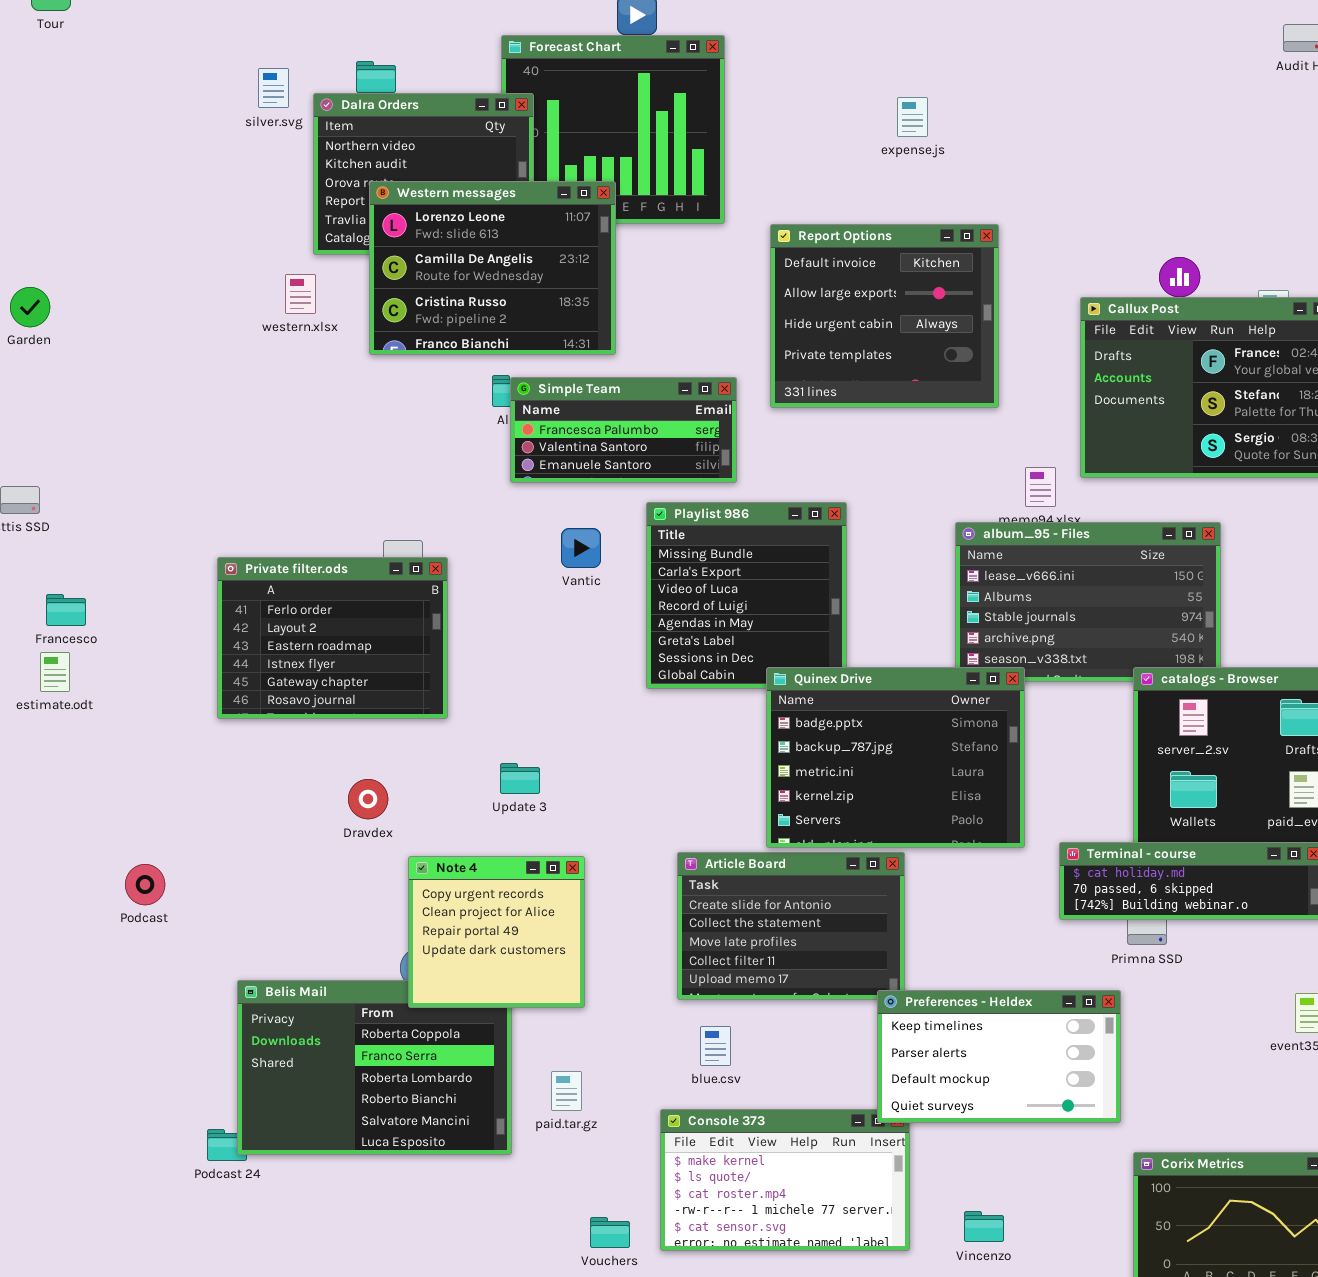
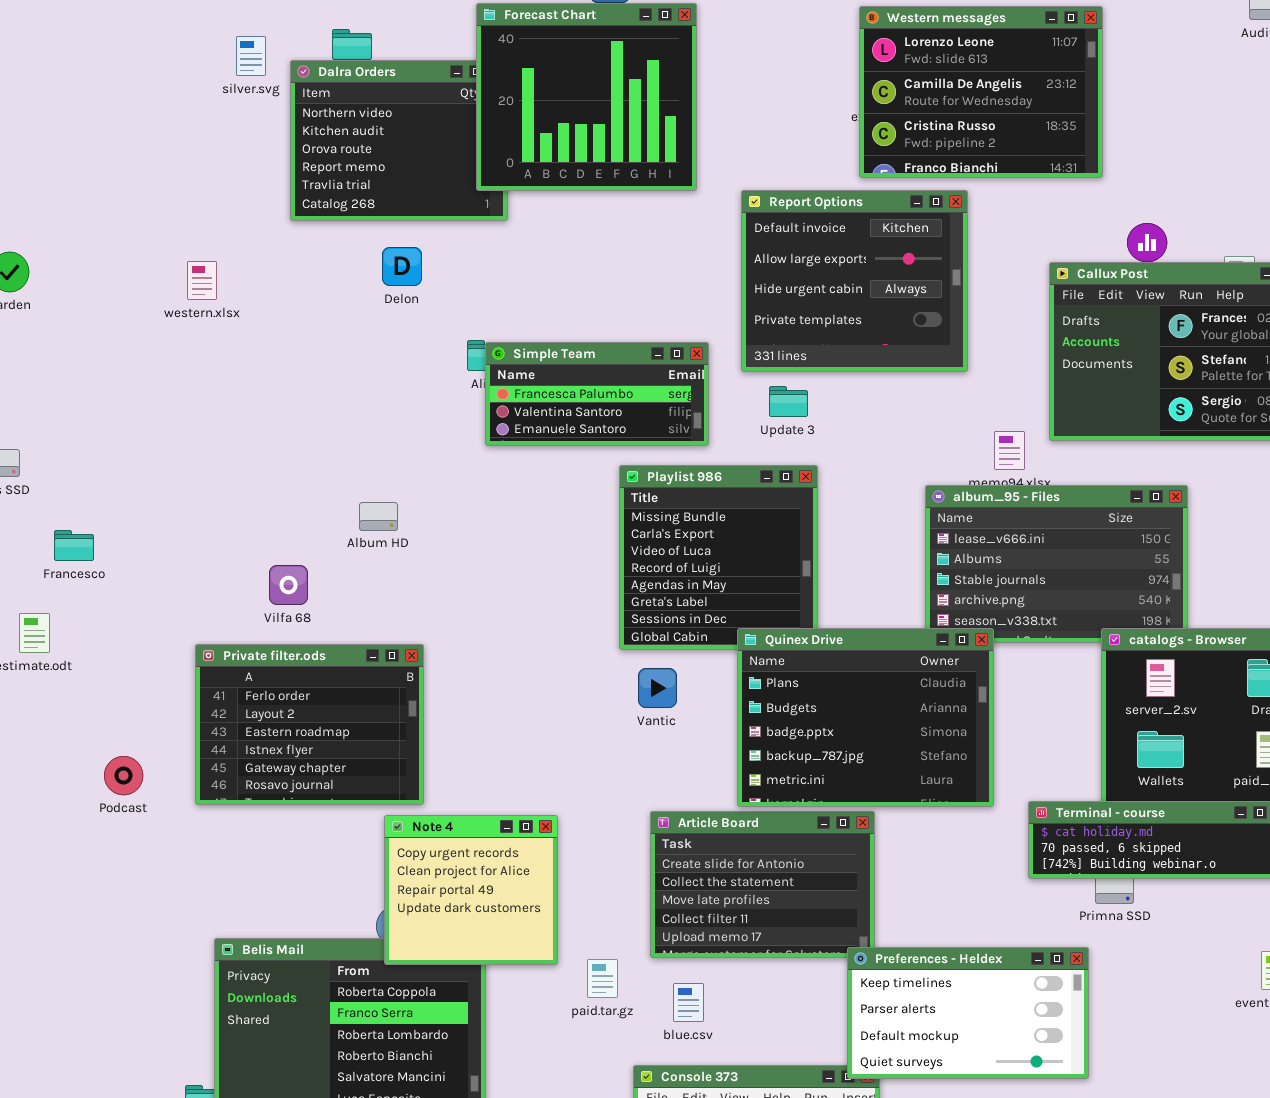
Forecast Chart: [501,35,725,224] -> [476,3,697,191], raised
Western messages: [369,181,616,355] -> [859,6,1103,178], moved
western.xlsx: [285,274,316,314] -> [187,261,217,300], moved
Vantic: [561,528,601,568] -> [638,668,677,708], moved
Private filter.ods: [217,557,448,719] -> [195,644,424,805], moved
Francesco: [46,594,86,626] -> [54,530,94,561], moved
Quinex Drive: [766,667,1025,848] -> [737,628,994,807], scrolled up 2 rows
Update 3: [500,763,540,794] -> [769,386,808,417], moved
Podcast: [125,864,165,905] -> [104,756,143,795], moved
paid.tar.gz: [551,1071,582,1111] -> [587,959,618,998], moved

